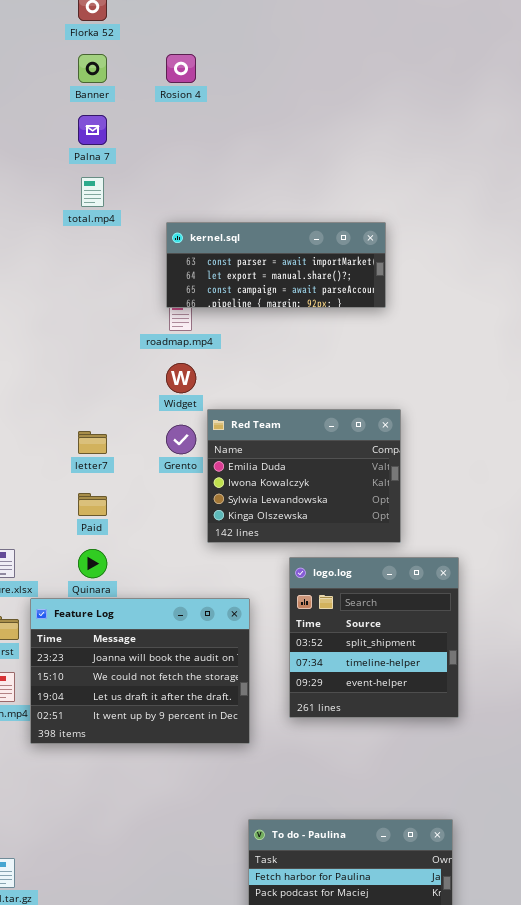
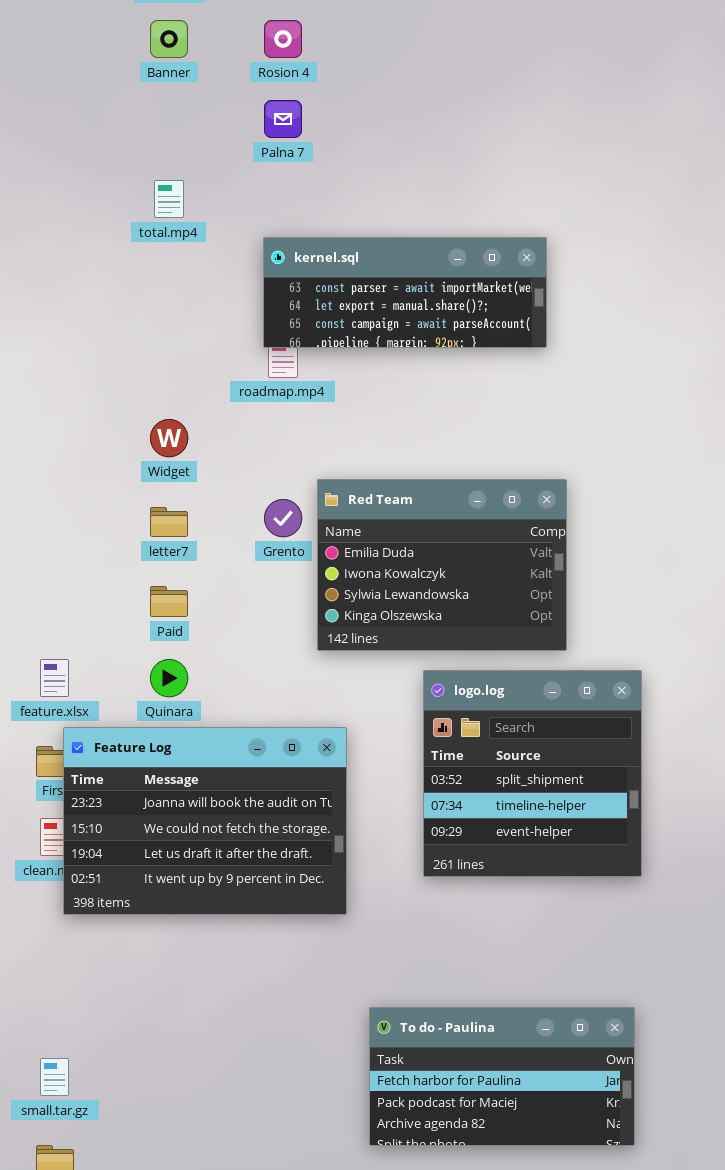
Palna 7: [78,115,107,145] -> [264,100,302,138], moved
Widget: [166,363,196,393] -> [150,419,188,457], moved
Feature Log: [30,598,250,744] -> [63,727,347,915], moved

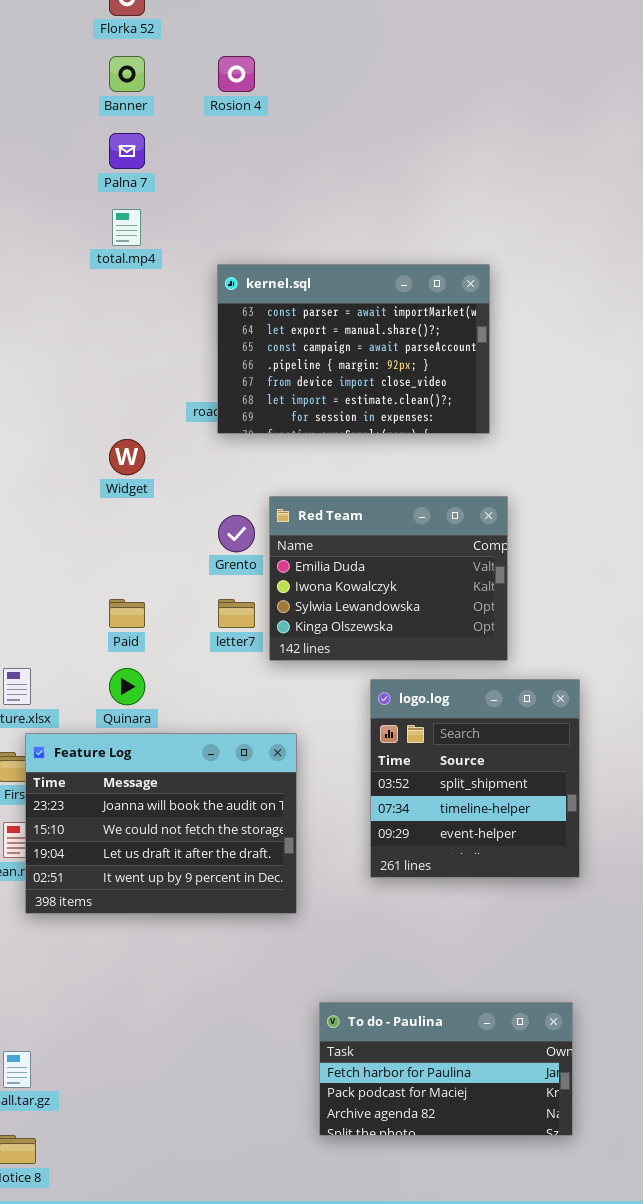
Palna 7: [264,100,302,138] -> [109,133,145,169], moved
kernel.sql: [263,237,547,348] -> [217,264,490,434], resized
letter7: [150,507,188,537] -> [218,599,255,628], moved

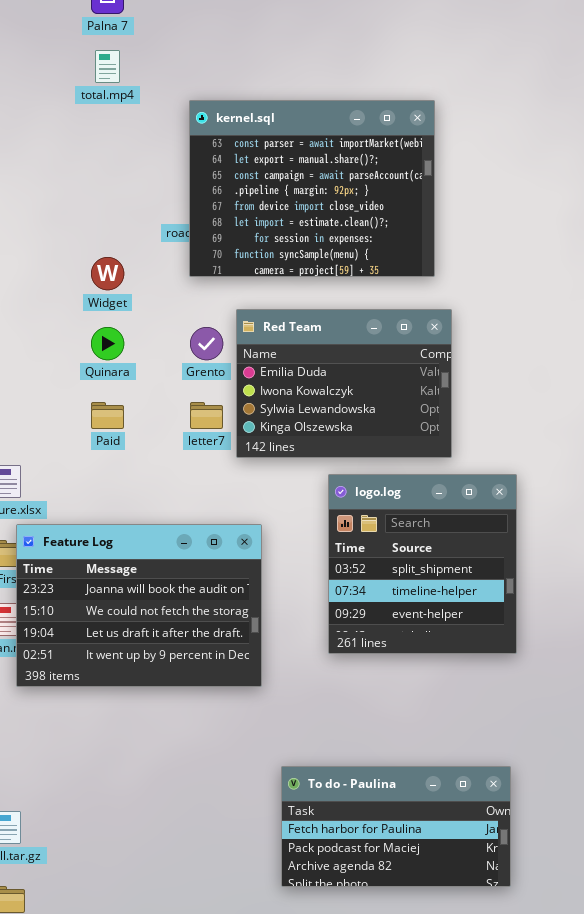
kernel.sql: [217,264,490,434] -> [189,100,435,277], resized
Quinara: [109,668,145,705] -> [91,327,124,360], moved

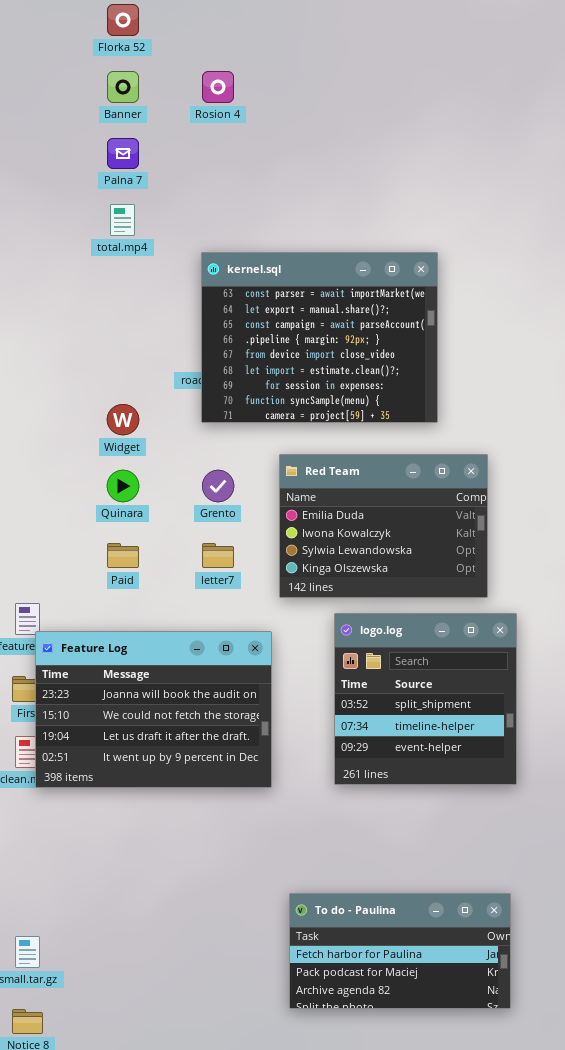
Red Team: [236,309,452,458] -> [279,454,488,598], moved
Feature Log: [16,524,262,687] -> [35,631,272,788], moved

